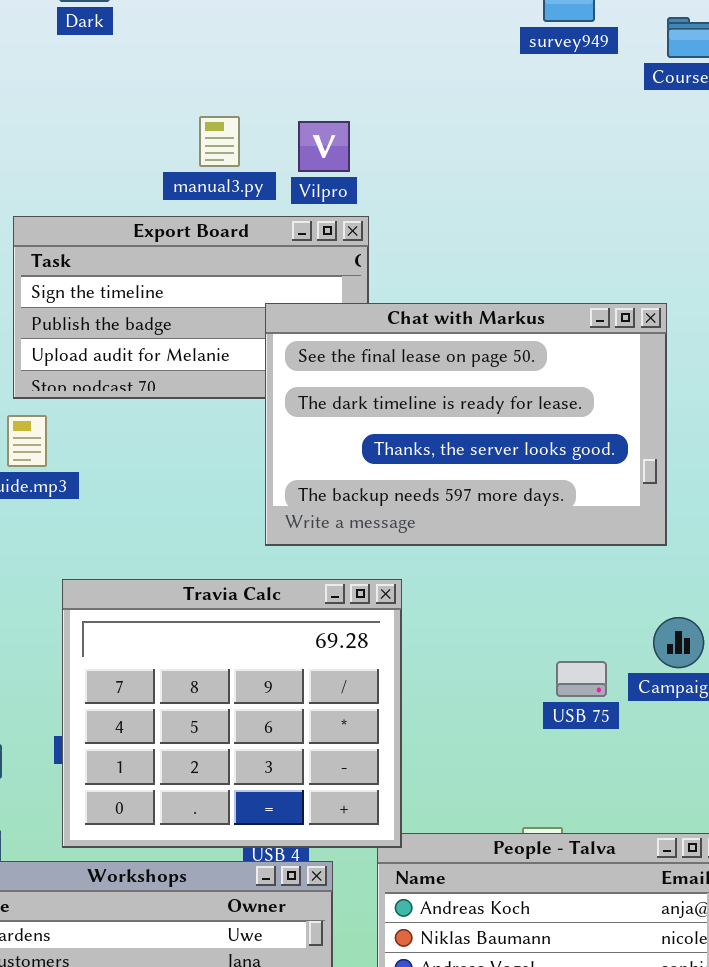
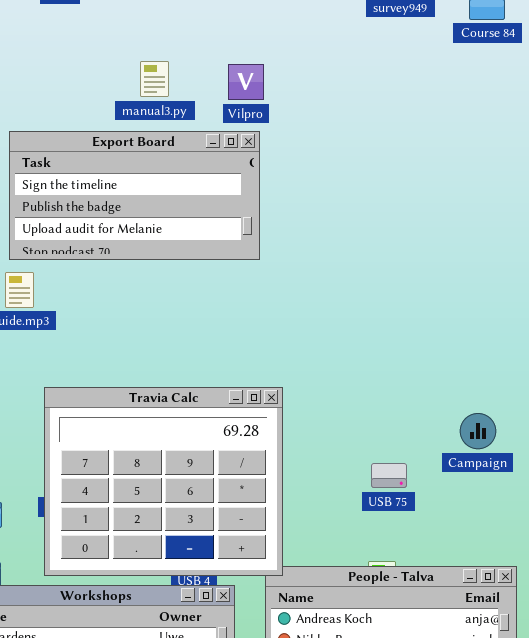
Vilpro: [298,121,350,172] -> [228,64,264,100], moved
Chat with Markus: [265,303,667,546] -> none, closed
USB 75: [556,661,607,697] -> [371,463,407,488], moved

